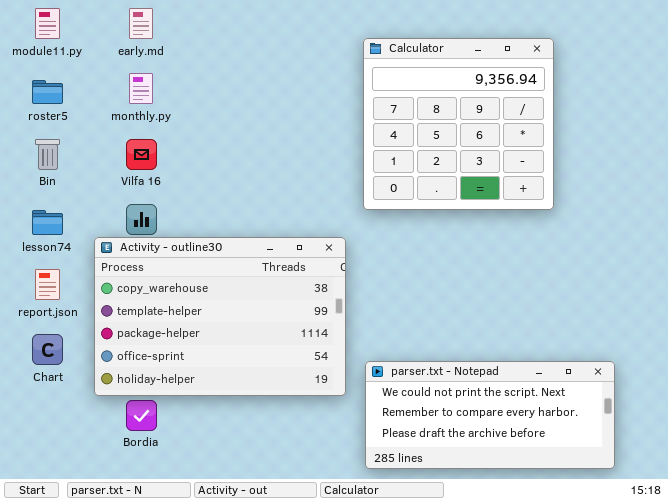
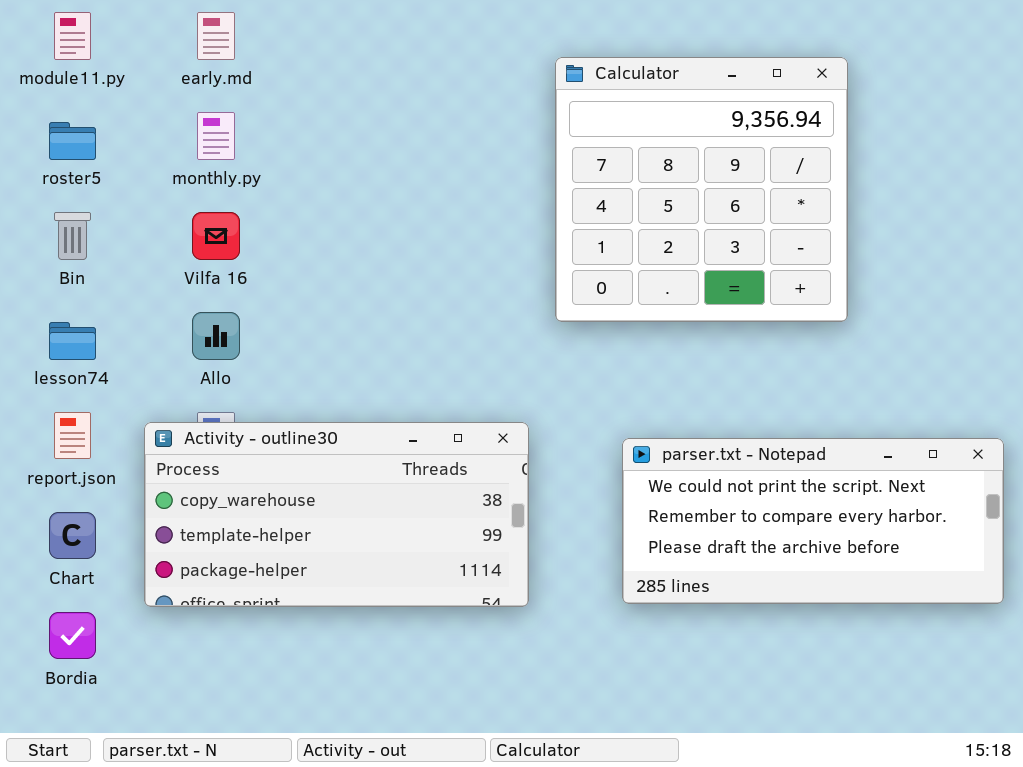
Activity - outline30: [94,237,346,396] -> [144,422,529,607], resized
parser.txt - Notepad: [365,361,615,469] -> [622,438,1004,604], moved
Bordia: [126,400,157,431] -> [49,612,96,659], moved

